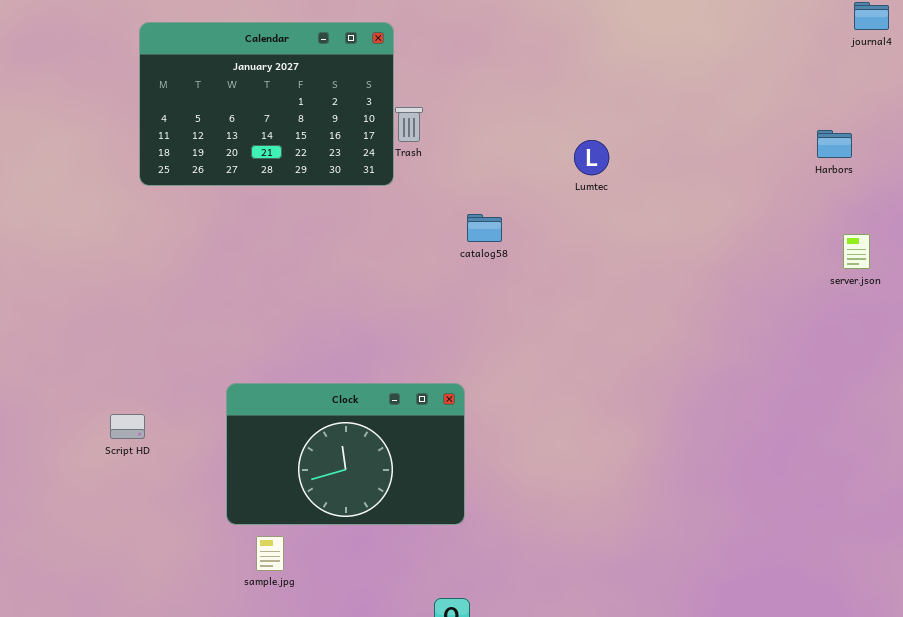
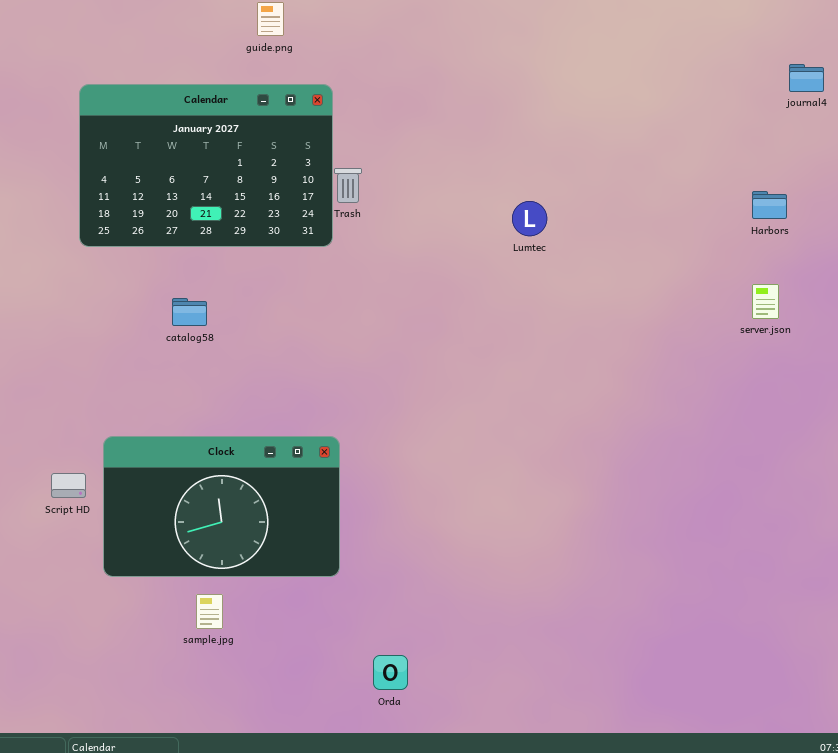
catalog58: [467,214,502,242] -> [172,298,207,326], moved
server.json: [843,234,870,269] -> [752,284,779,319], moved
Clock: [226,383,465,525] -> [103,436,340,577], moved

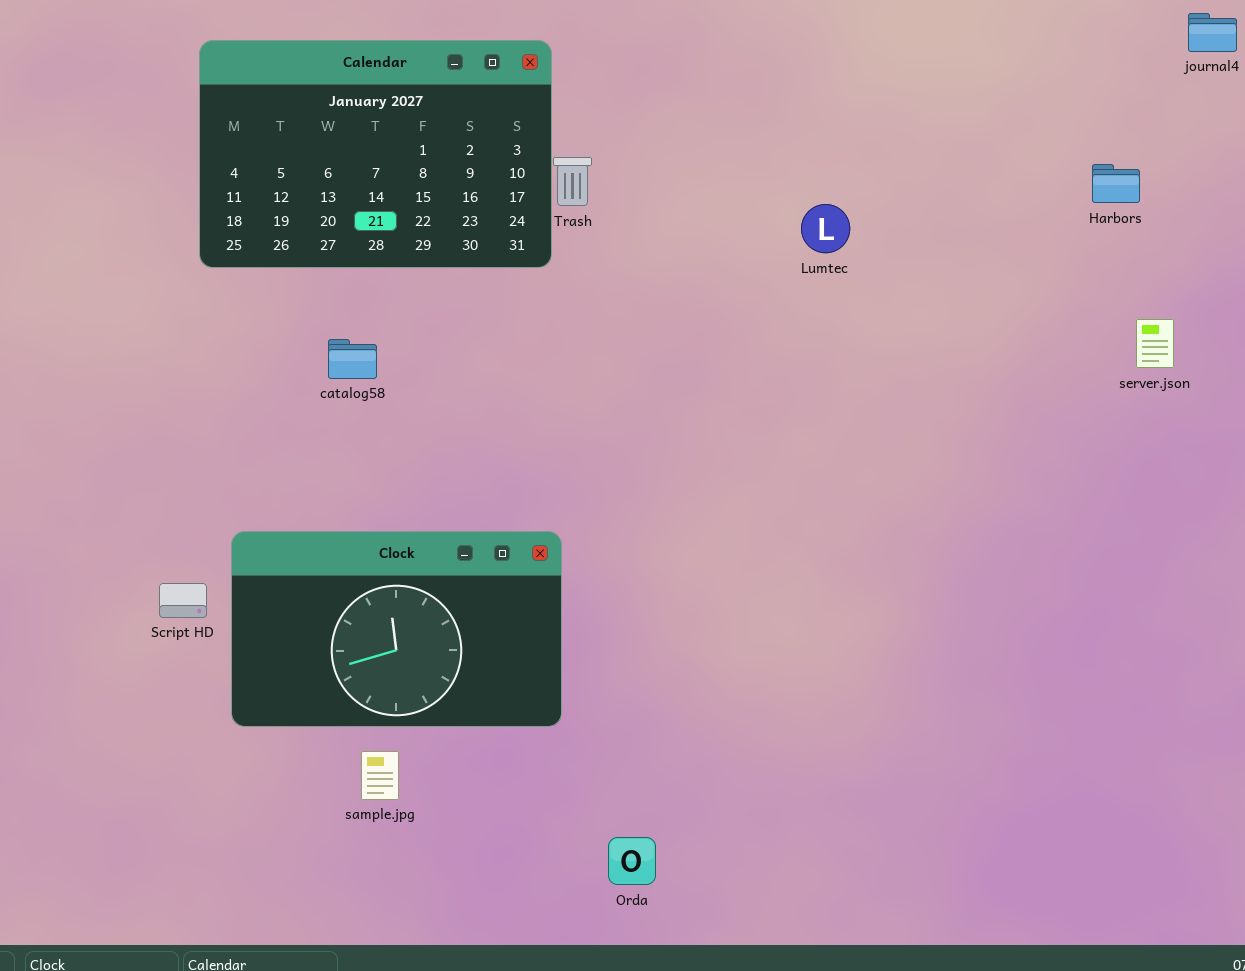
Harbors: [752,191,787,219] -> [1092,164,1140,203], moved

